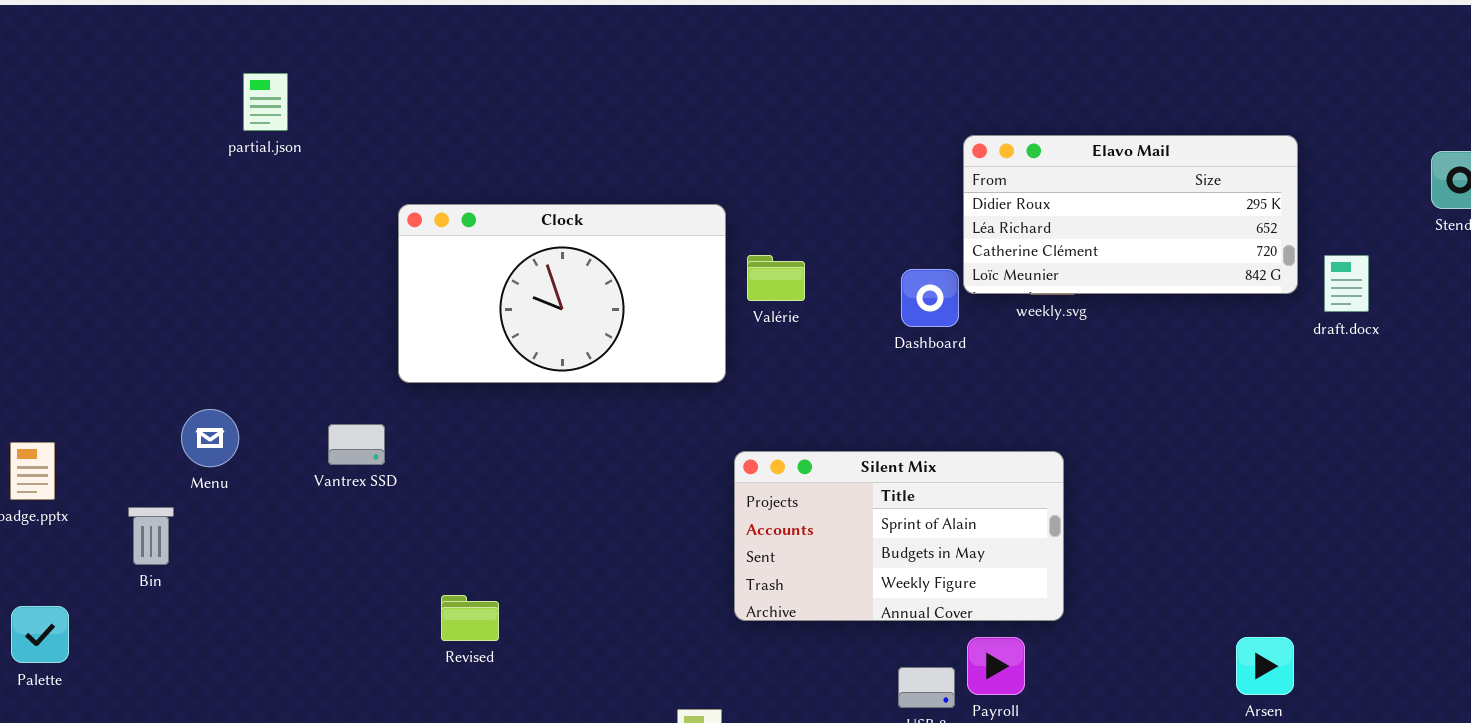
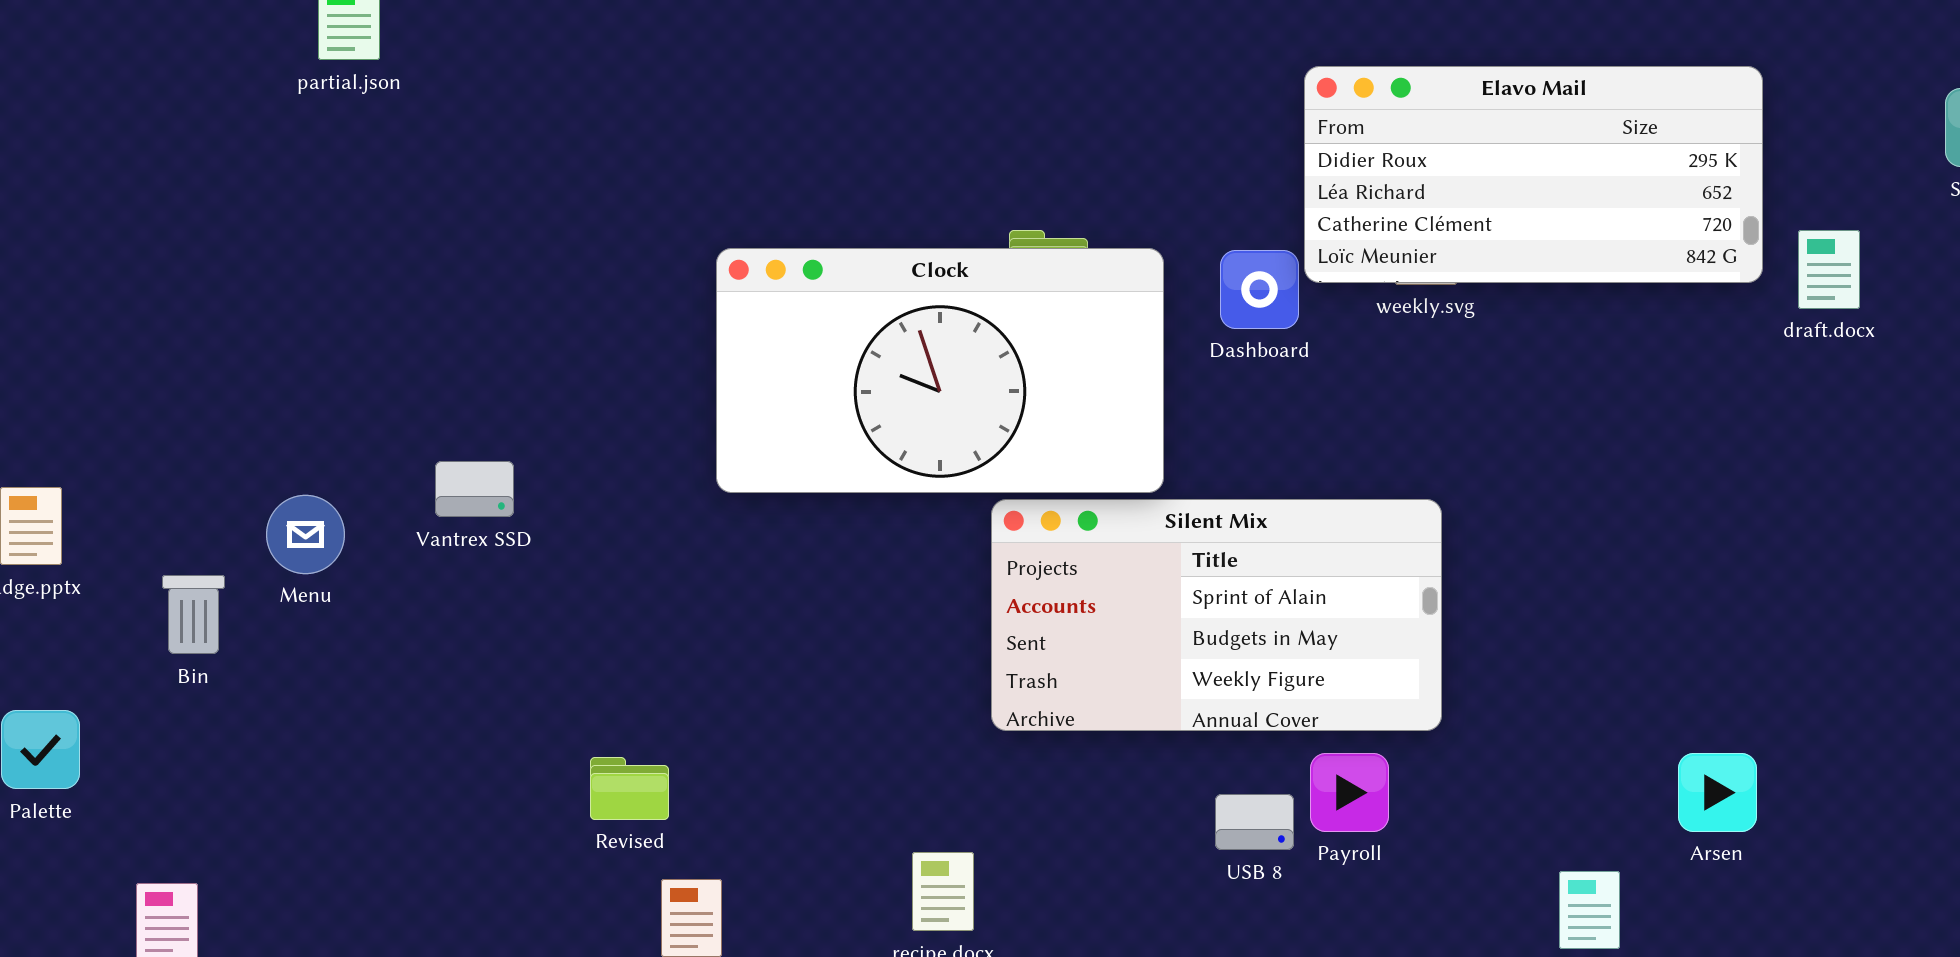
Clock: [398,204,726,383] -> [716,248,1164,493], moved
Menu: [181,409,239,467] -> [266,495,345,574], moved
Revised: [441,595,499,641] -> [590,757,669,820], moved

